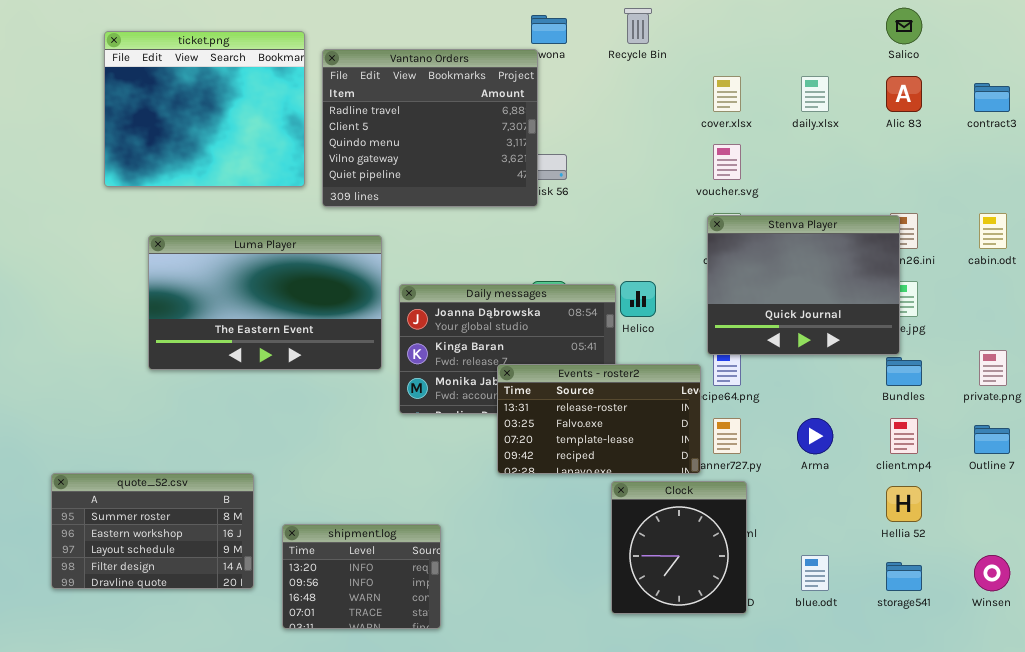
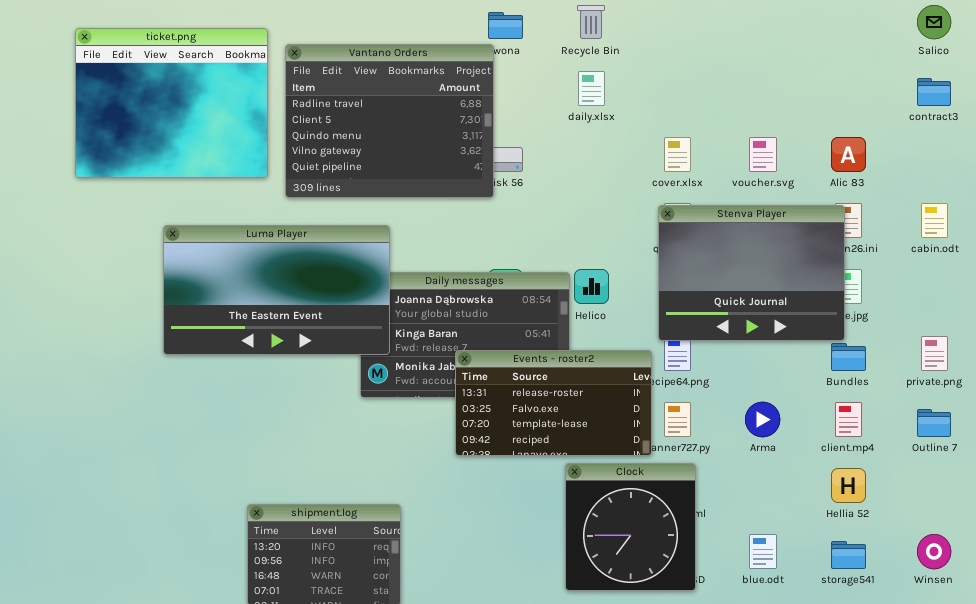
Salico: [886,8,922,44] -> [917,5,951,39], moved
cover.xlsx: [713,76,741,112] -> [664,137,691,172], moved
daily.xlsx: [801,76,829,112] -> [578,71,605,106], moved
Alic 83: [886,76,922,112] -> [831,137,866,172], moved
voucher.svg: [713,144,741,180] -> [749,137,777,172], moved
Luma Player: [148,235,382,370] -> [163,225,390,355], moved
quote_52.csv: [51,473,254,589] -> none, closed

